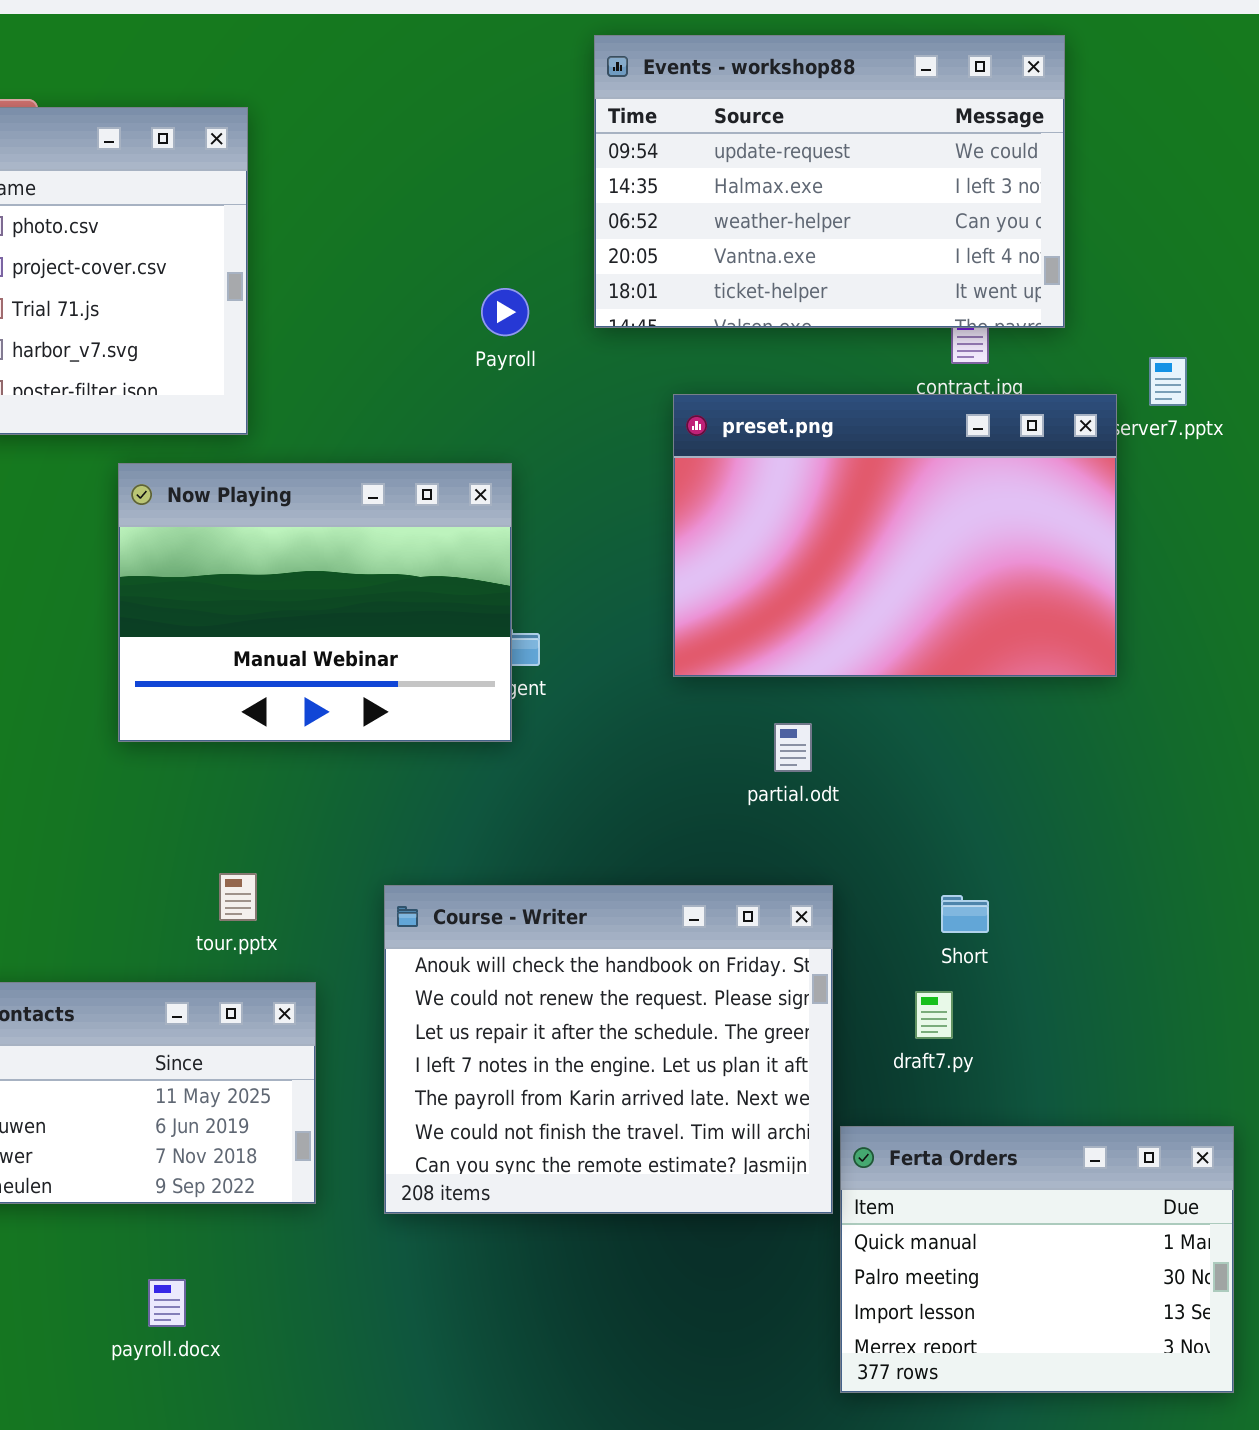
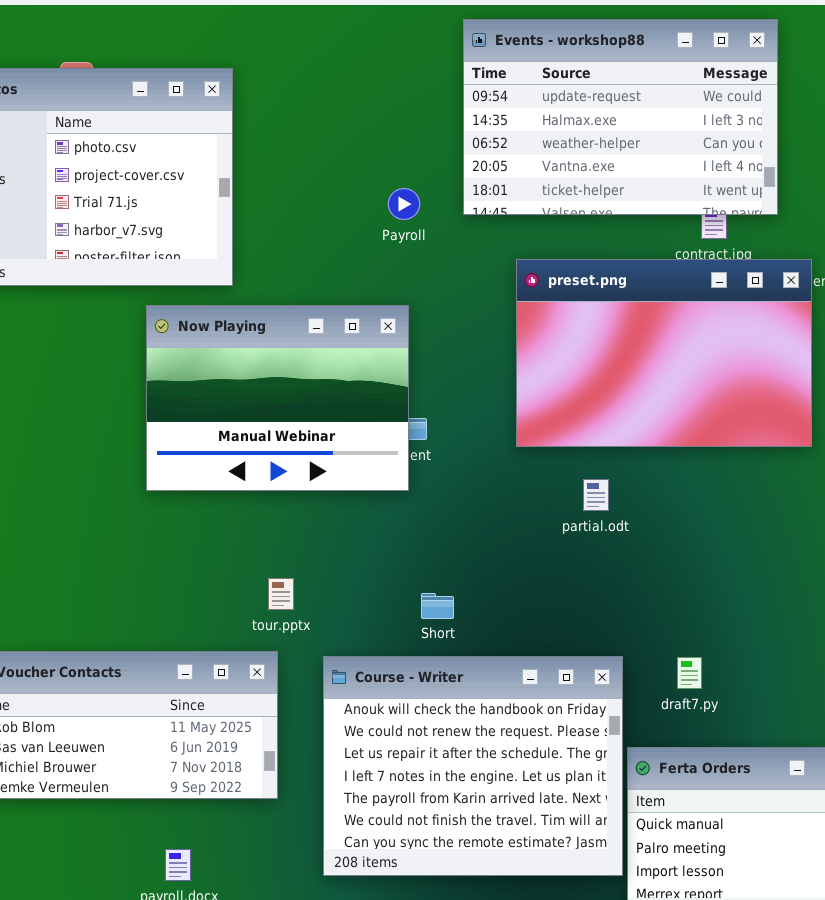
tour.pptx: [219,873,257,921] -> [268,578,294,610], moved
Course - Writer: [384,885,833,1214] -> [323,656,623,876], moved
Short: [941,895,989,933] -> [421,593,454,619], moved

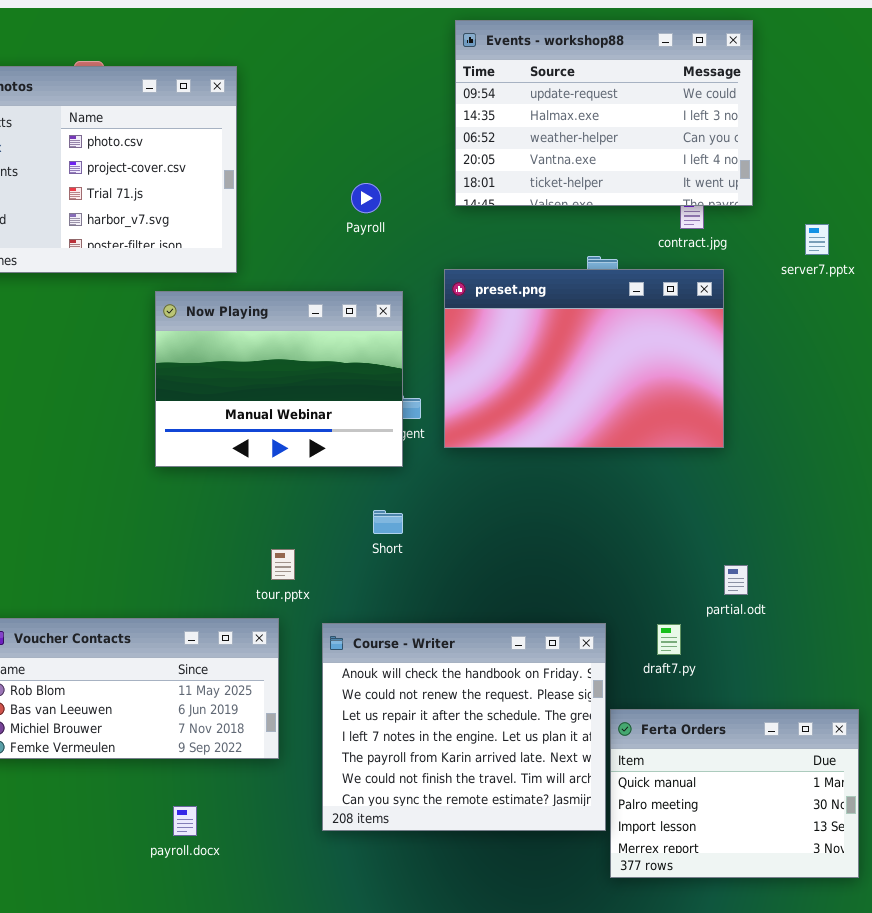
Payroll: [388,188,420,220] -> [351,183,381,213], moved
preset.png: [516,259,812,447] -> [444,269,724,448], moved
partial.odt: [583,479,609,511] -> [724,565,748,595], moved
Short: [421,593,454,619] -> [373,510,403,534], moved

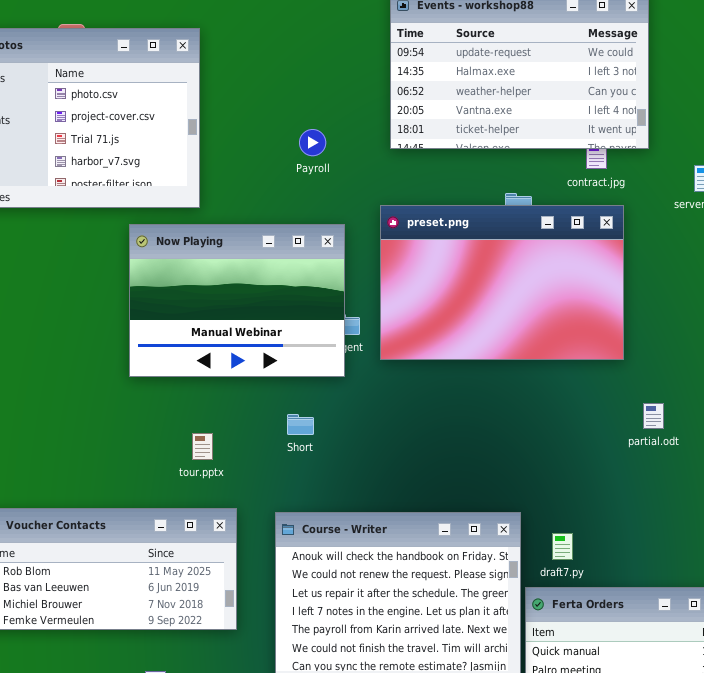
Short: [373,510,403,534] -> [287,414,314,435], moved
tour.pptx: [271,549,295,580] -> [192,433,213,460], moved
partial.odt: [724,565,748,595] -> [643,403,664,429], moved
draft7.py: [657,624,681,655] -> [552,533,573,560], moved

